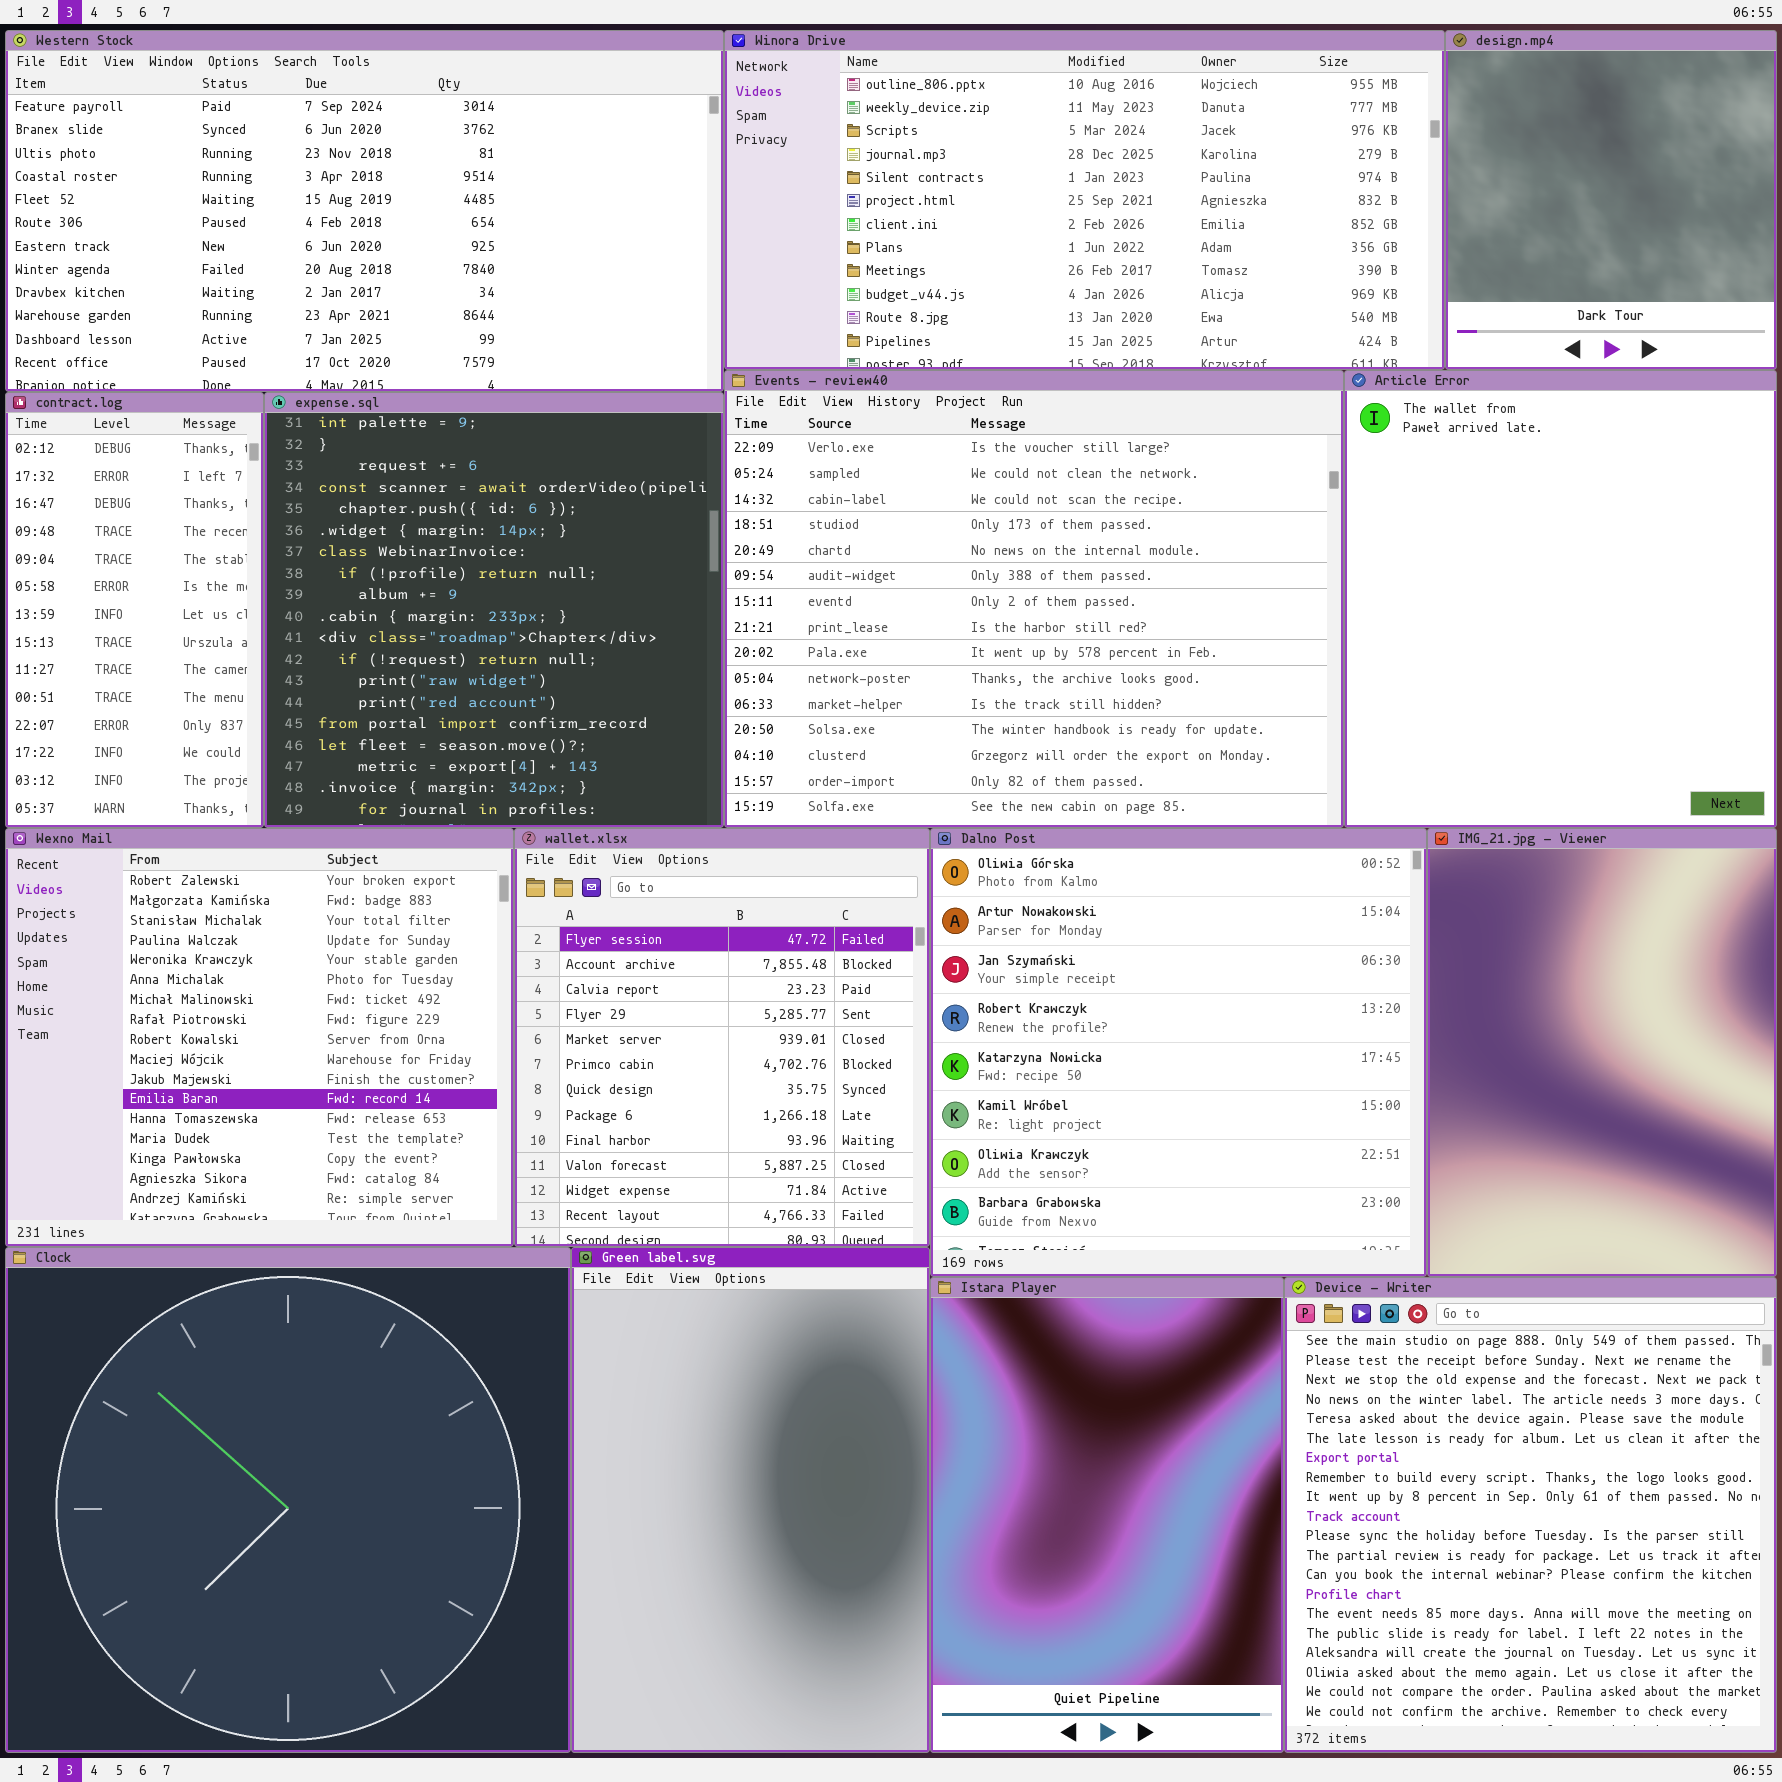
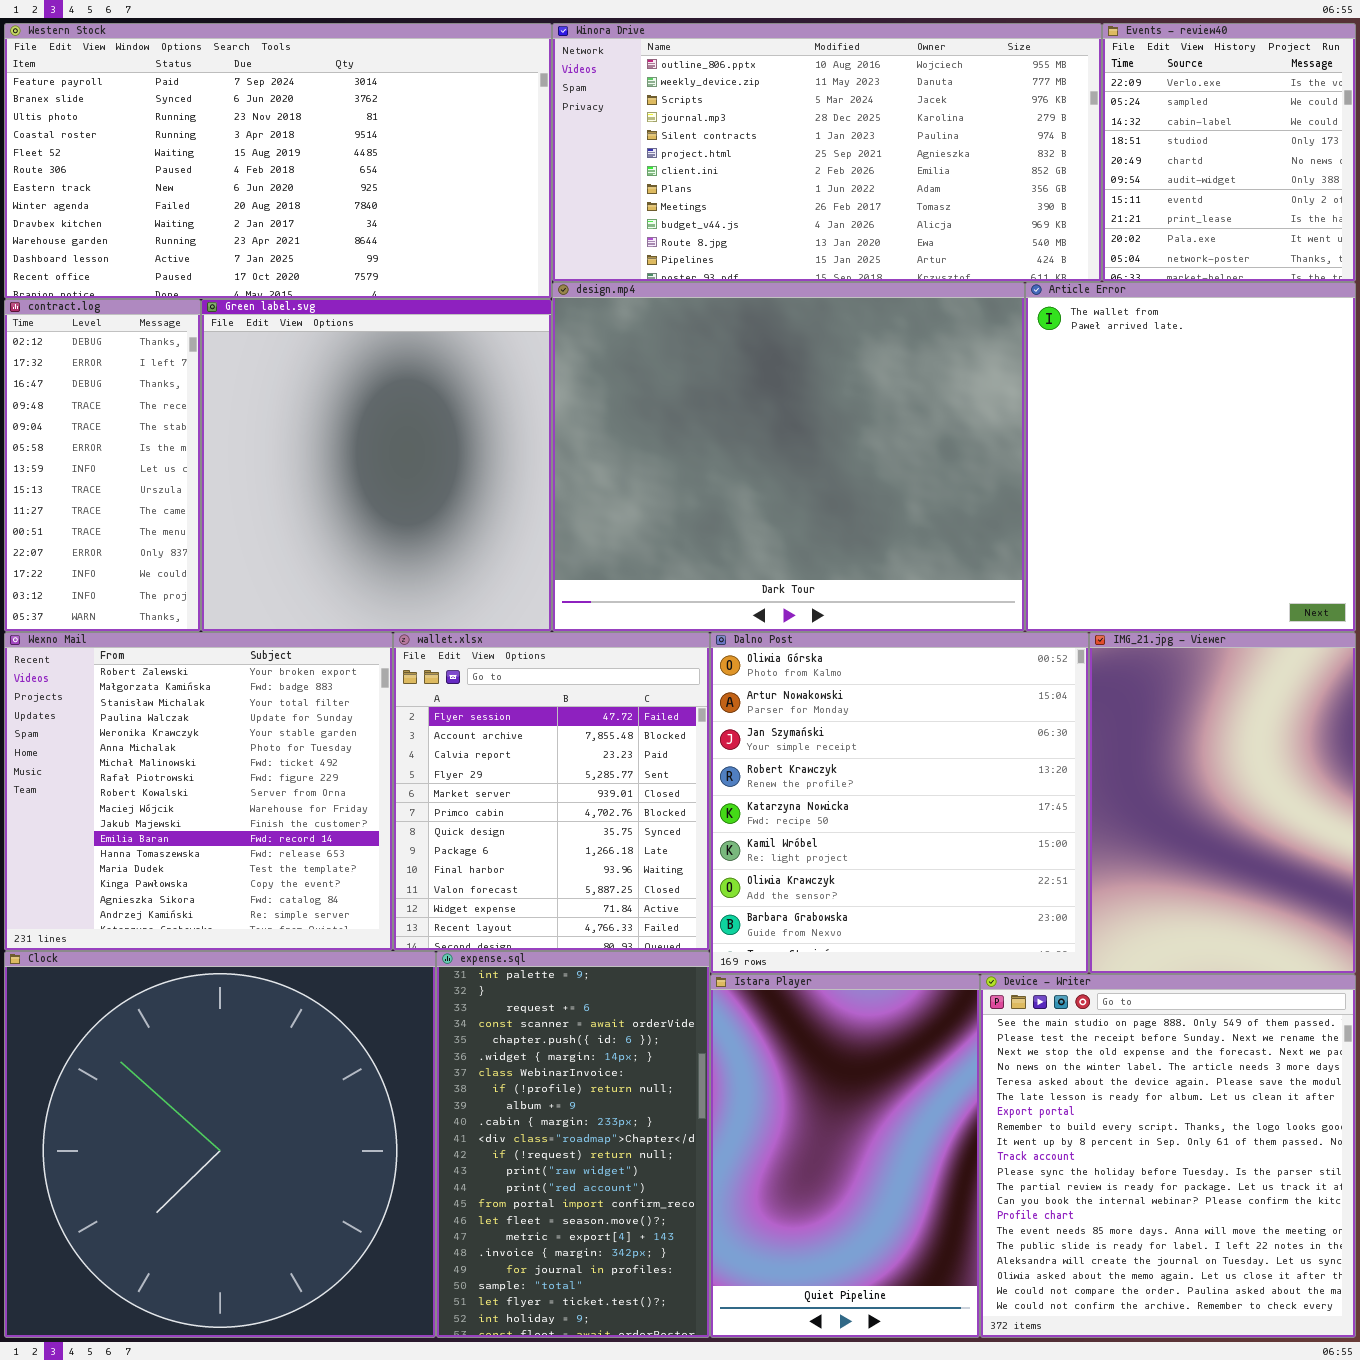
design.mp4: [1445,30,1777,370] -> [552,282,1025,632], moved, resized
Events - review40: [724,370,1344,828] -> [1102,23,1356,282], moved, resized
expense.sql: [264,392,724,828] -> [436,951,710,1338], moved, resized
Green label.svg: [571,1247,930,1753] -> [201,299,552,632], moved, resized

